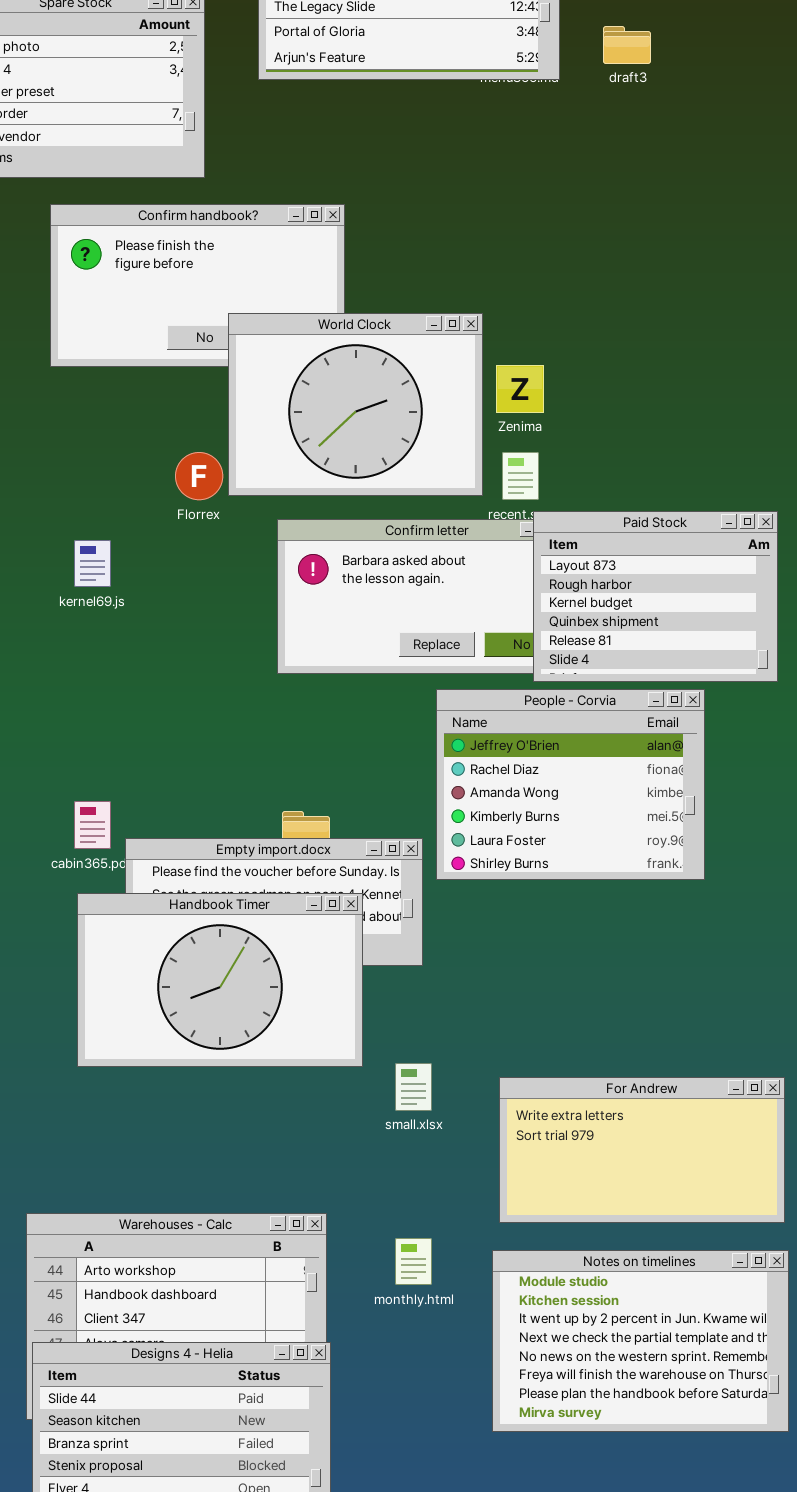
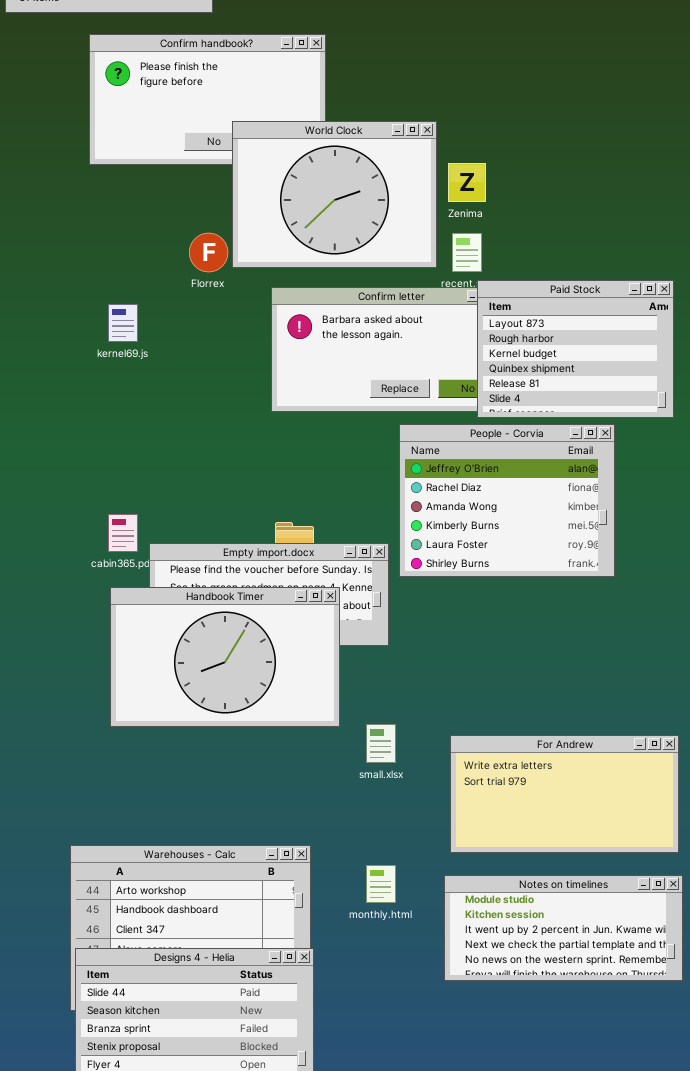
Notes on timelines: [492,1250,789,1432] -> [444,875,683,981], resized

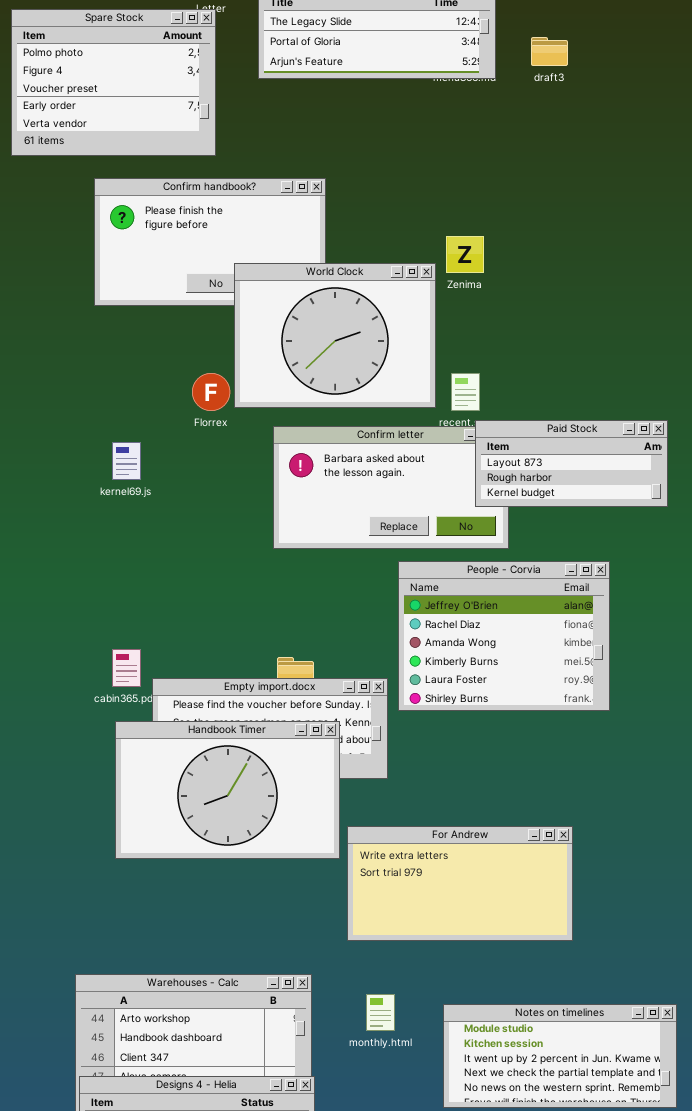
Zenima: [448,163,486,202] -> [446,236,484,273], moved
Paid Stock: [477,280,674,418] -> [475,420,668,507], resized
For Andrew: [450,735,679,853] -> [347,826,573,941], moved

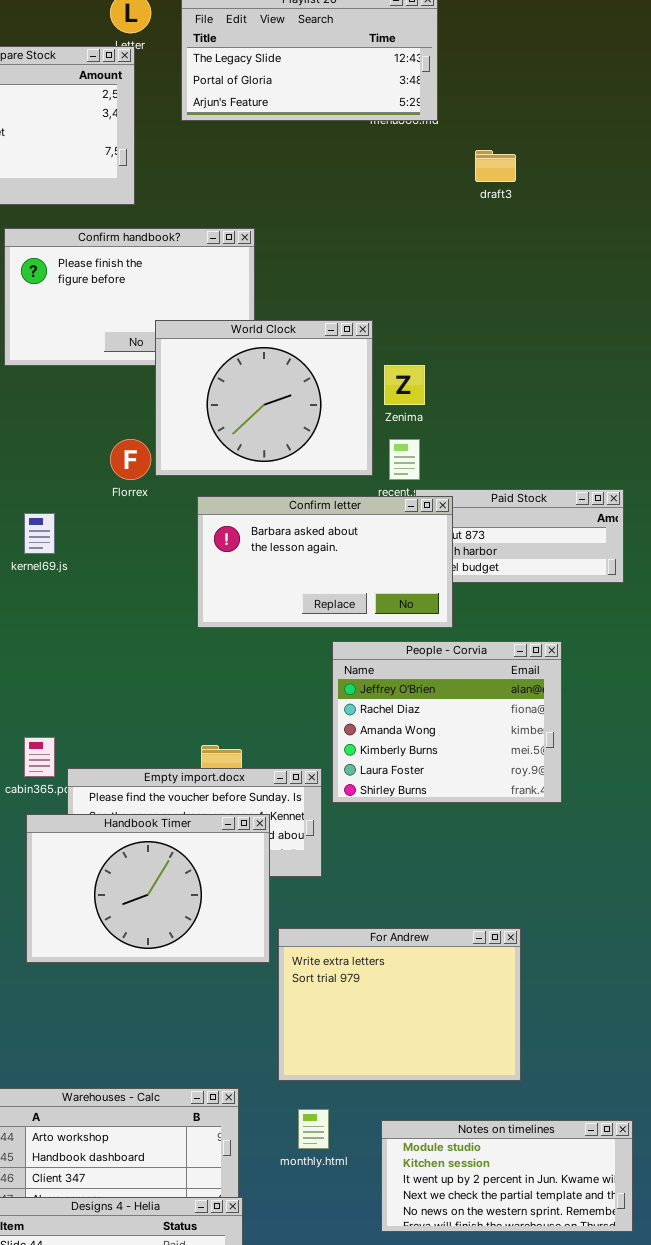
draft3: [531,37,568,66] -> [475,150,516,182], moved
Zenima: [446,236,484,273] -> [384,365,425,405], moved
Confirm letter: [273,426,509,549] -> [197,496,453,628], raised
For Andrew: [347,826,573,941] -> [278,928,521,1081], resized

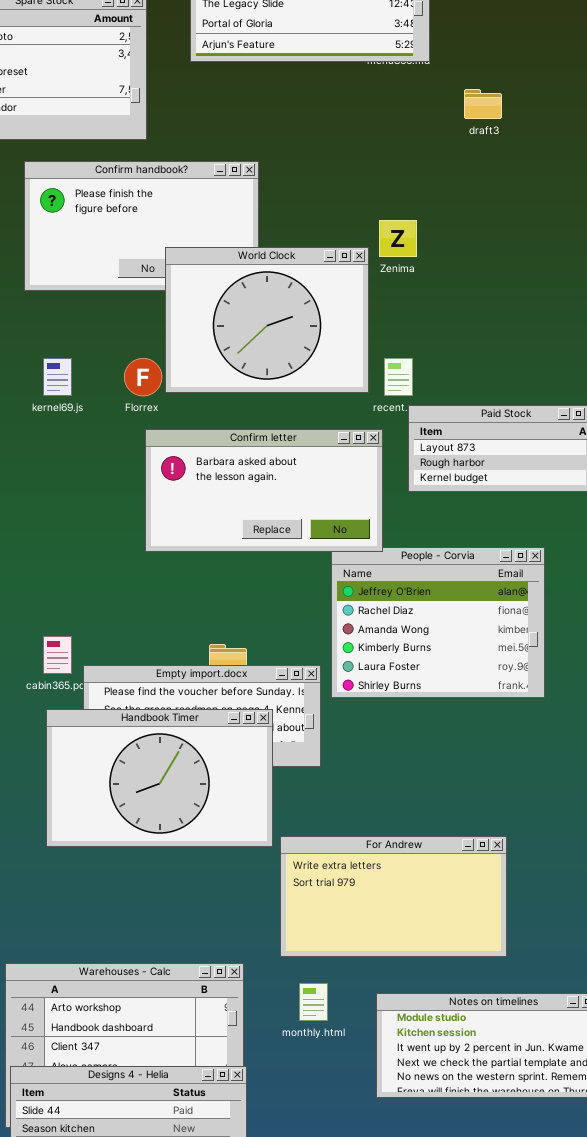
Zenima: [384,365,425,405] -> [379,220,417,257], moved
Confirm letter: [197,496,453,628] -> [145,429,383,552], moved
kernel69.js: [24,513,55,554] -> [43,358,72,396], moved
For Andrew: [278,928,521,1081] -> [280,836,507,957], resized

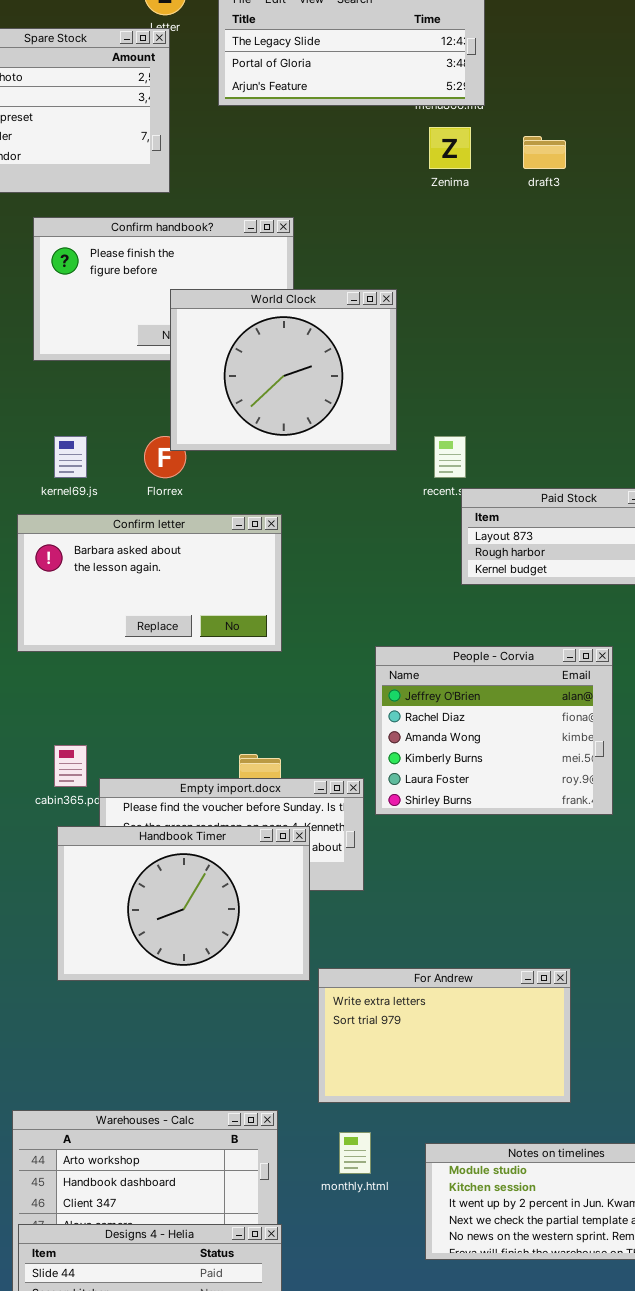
Zenima: [379,220,417,257] -> [429,127,471,169], moved
World Clock: [165,247,369,393] -> [170,289,397,451], moved
Confirm letter: [145,429,383,552] -> [17,514,282,652], moved

